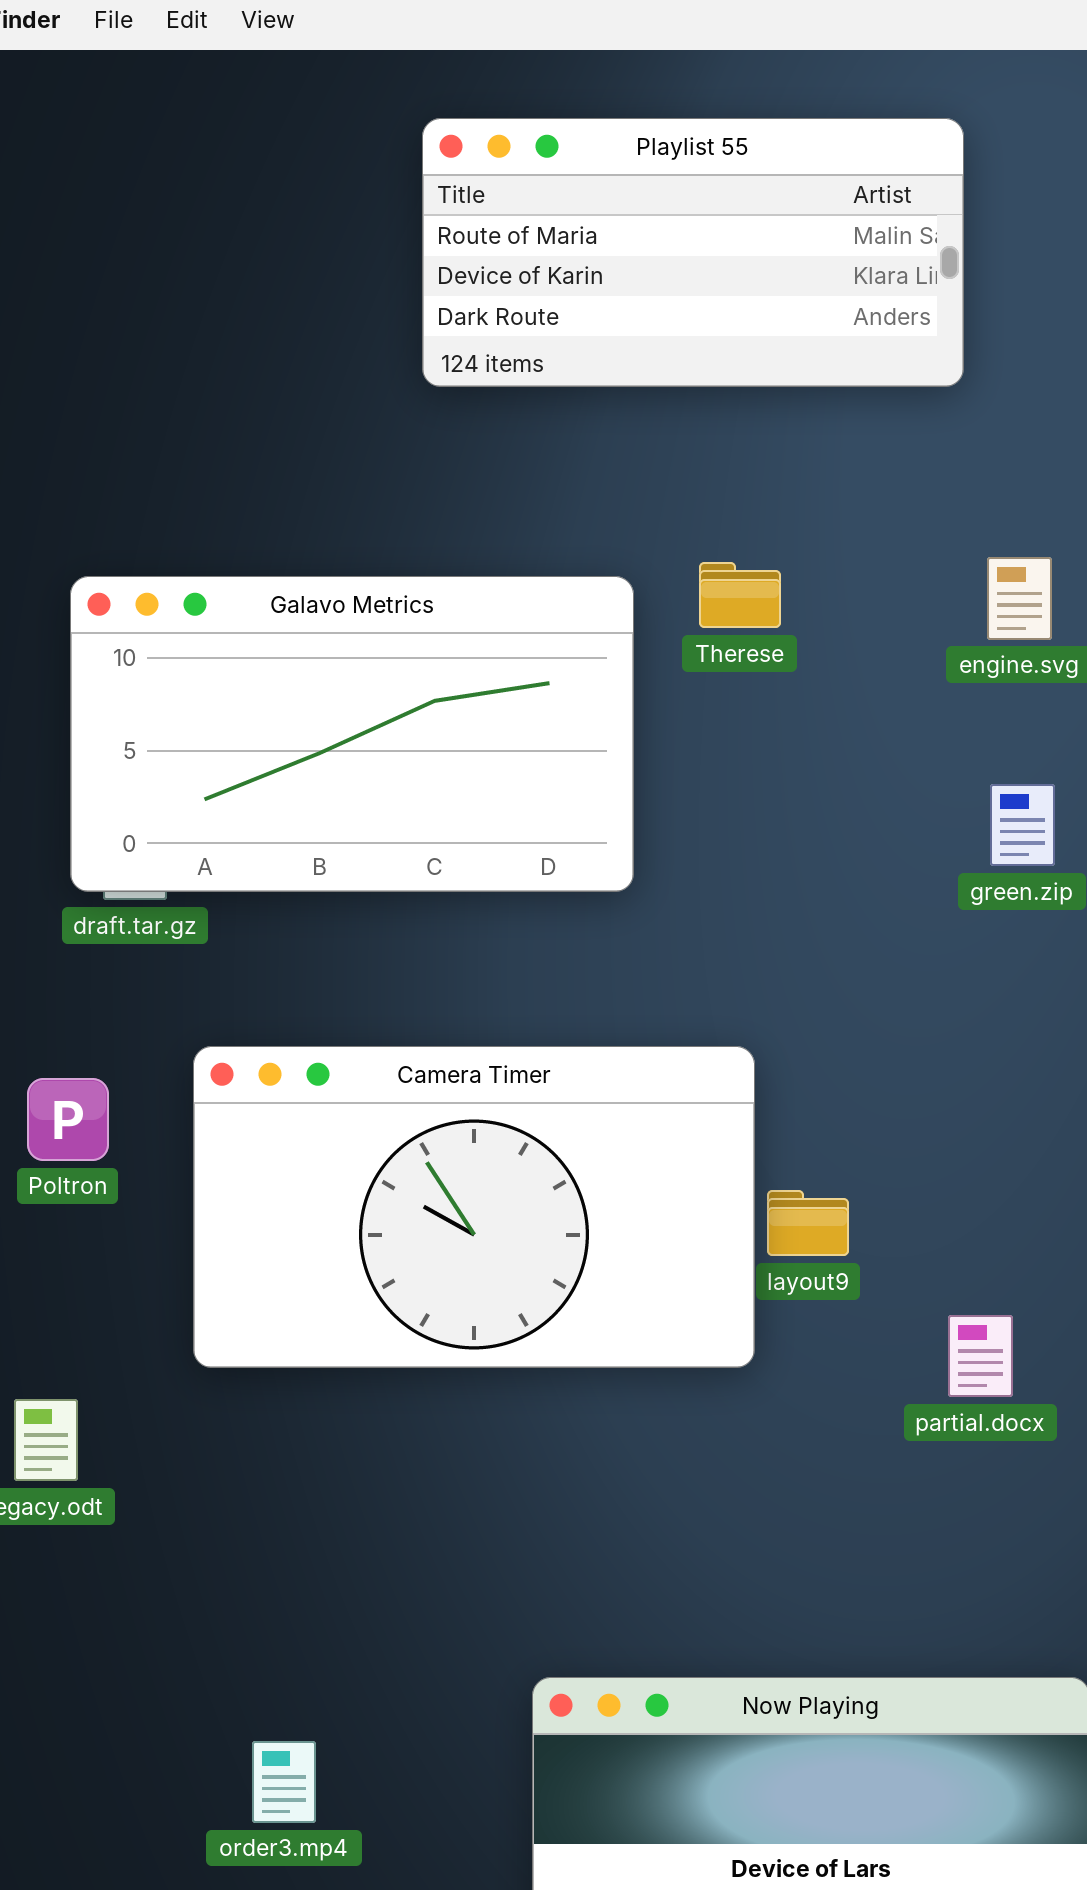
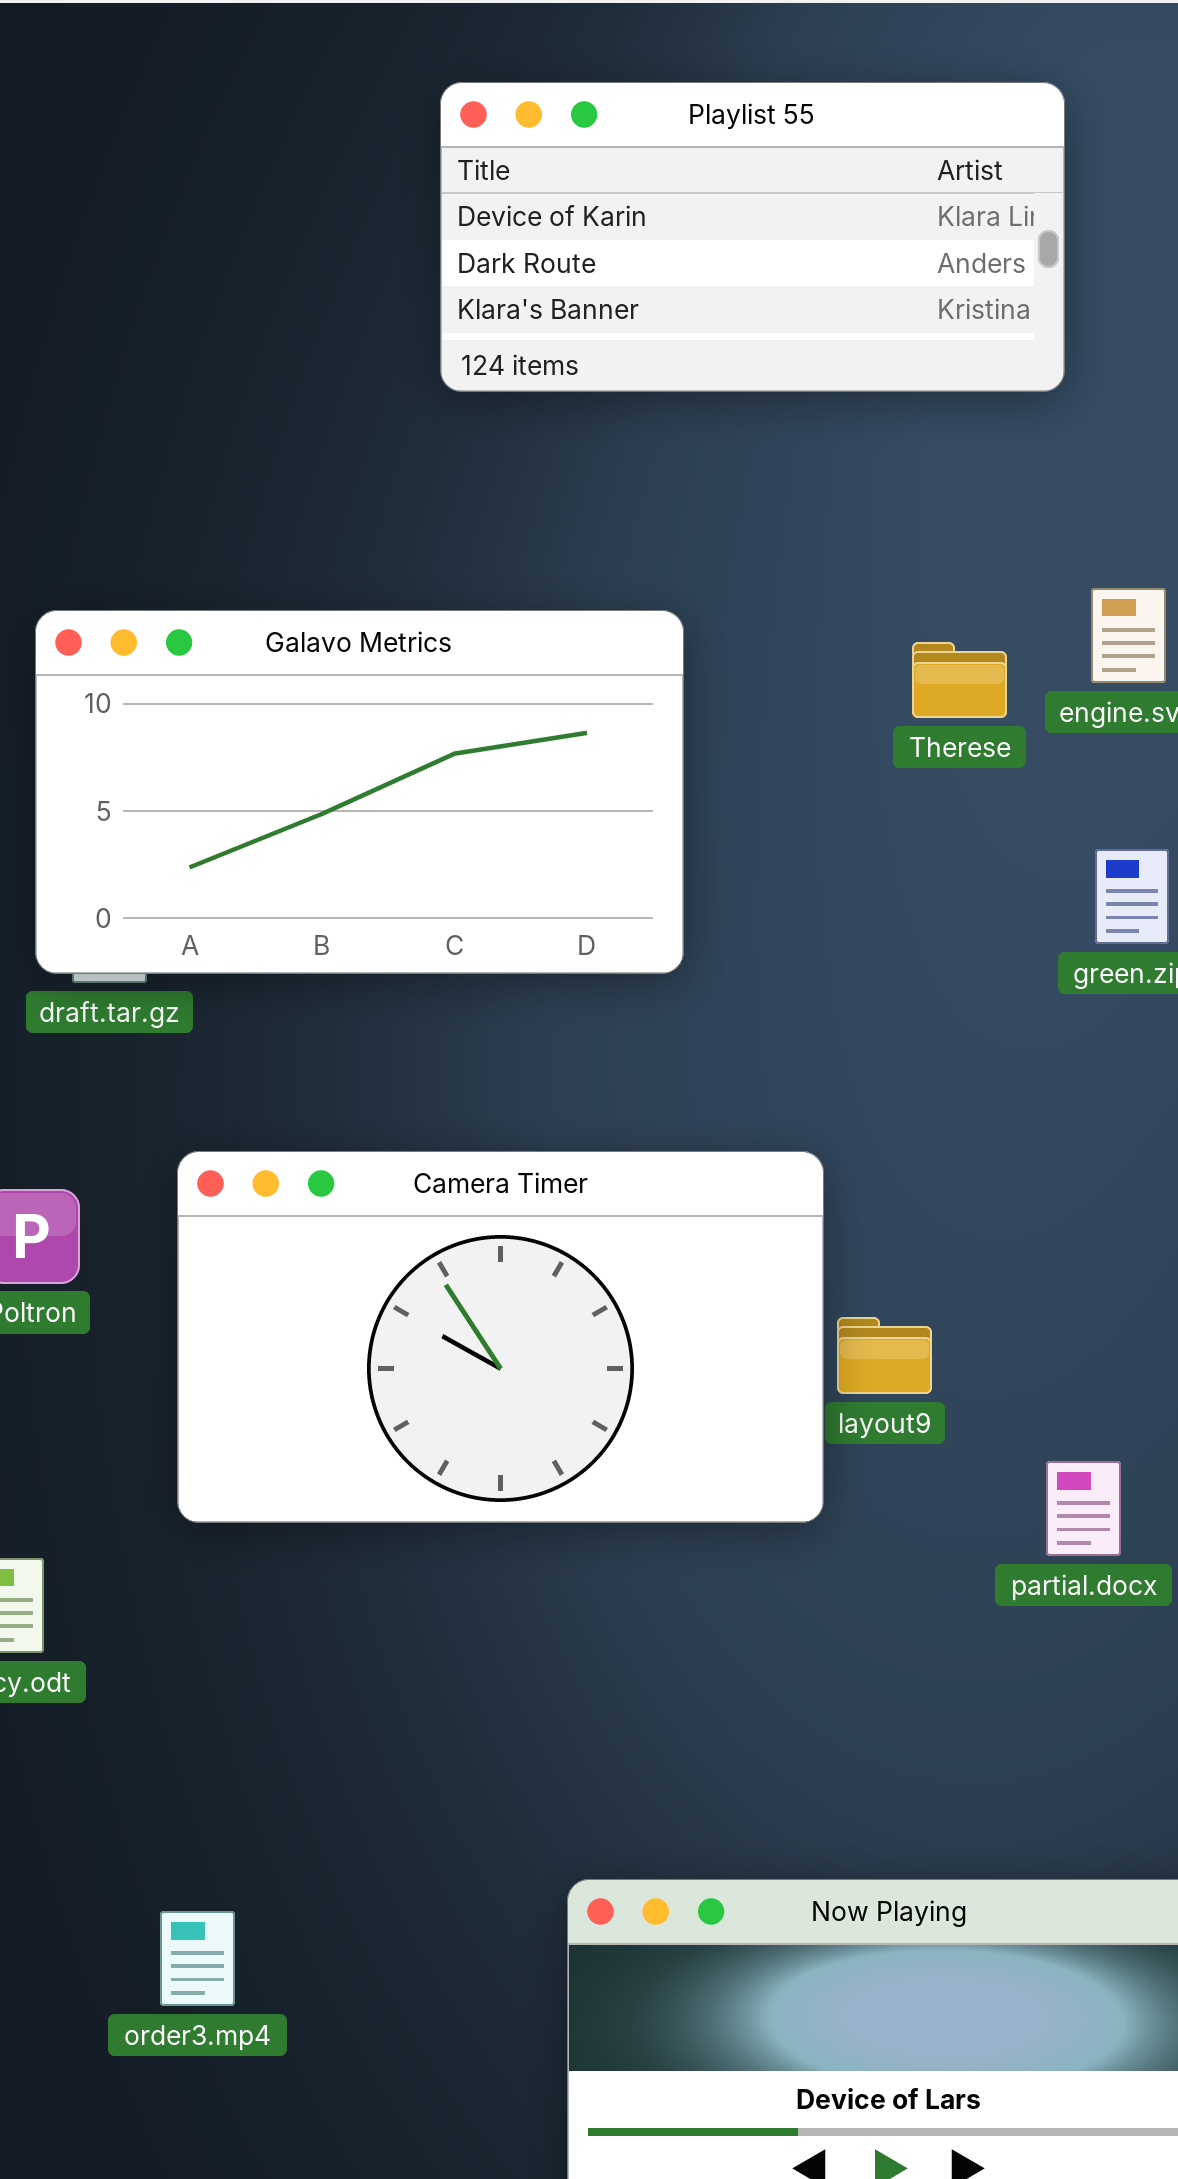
Playlist 55: [422,118,964,387] -> [440,82,1065,392], scrolled down 1 row
Therese: [699,562,781,628] -> [912,642,1007,718], moved
order3.mp4: [252,1741,316,1823] -> [160,1911,235,2006], moved

